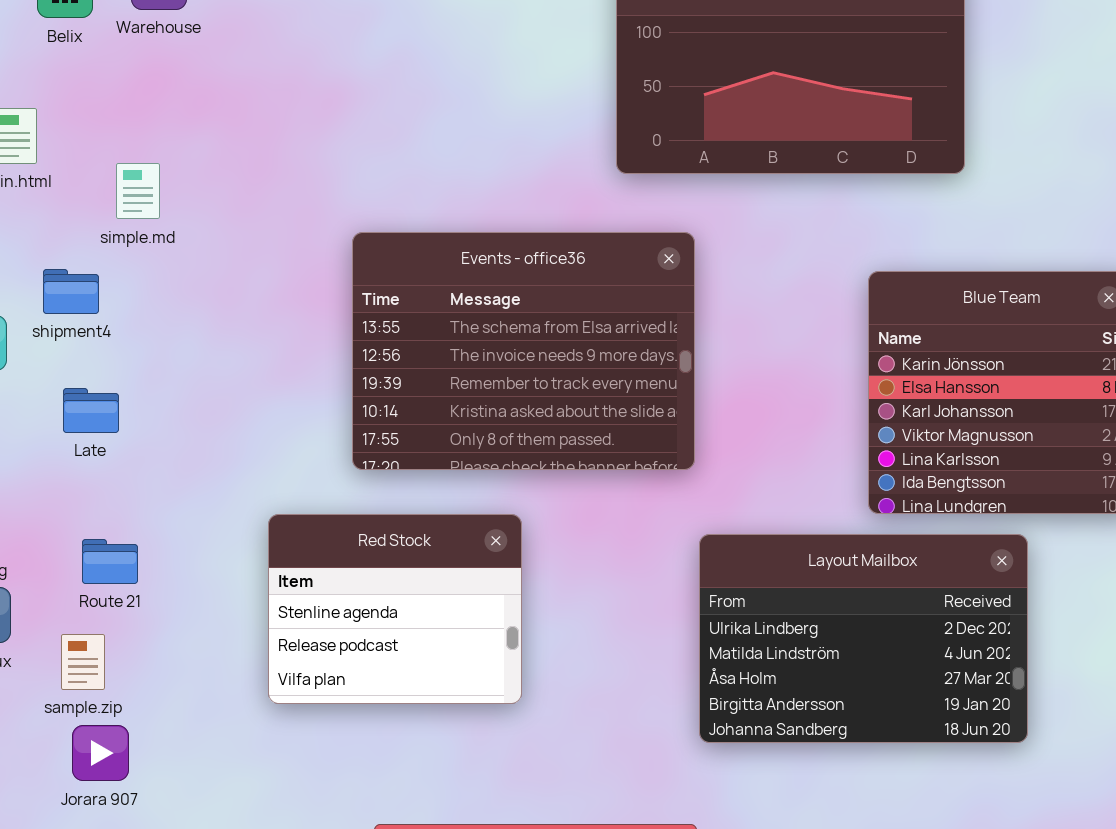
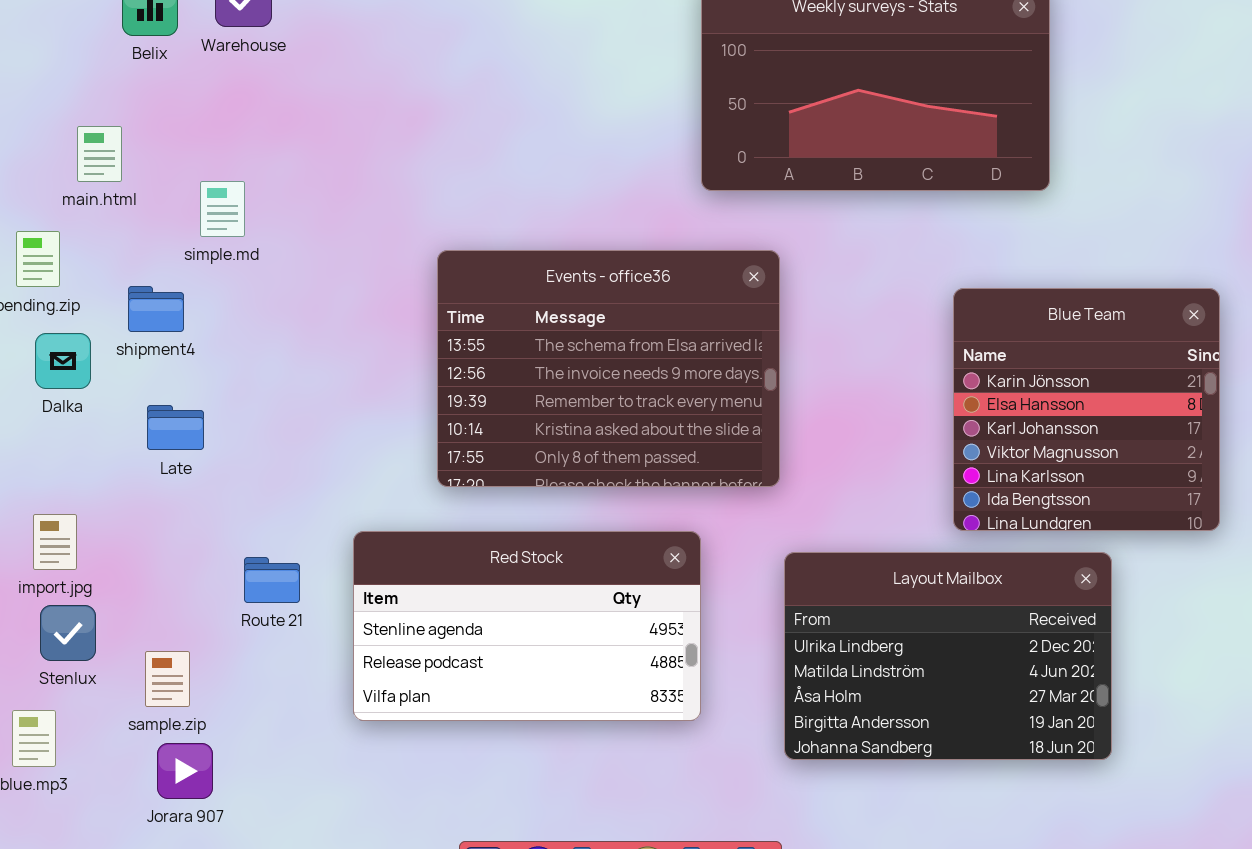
Red Stock: [268,514,522,704] -> [353,531,701,721], resized
Route 21: [82,539,138,584] -> [244,557,300,603], moved

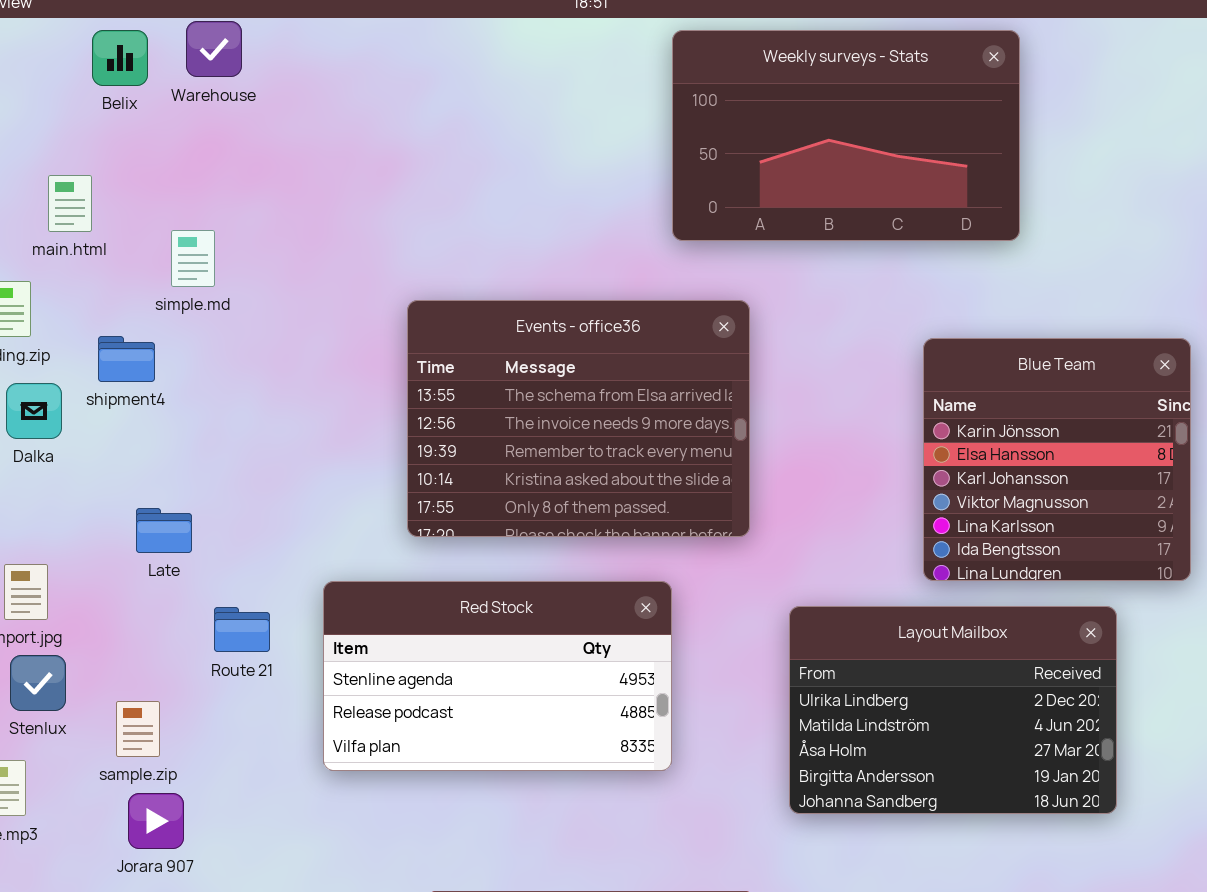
Late: [147,405,204,450] -> [136,508,192,553], moved
Layout Mailbox: [784,552,1112,760] -> [789,606,1117,814], moved

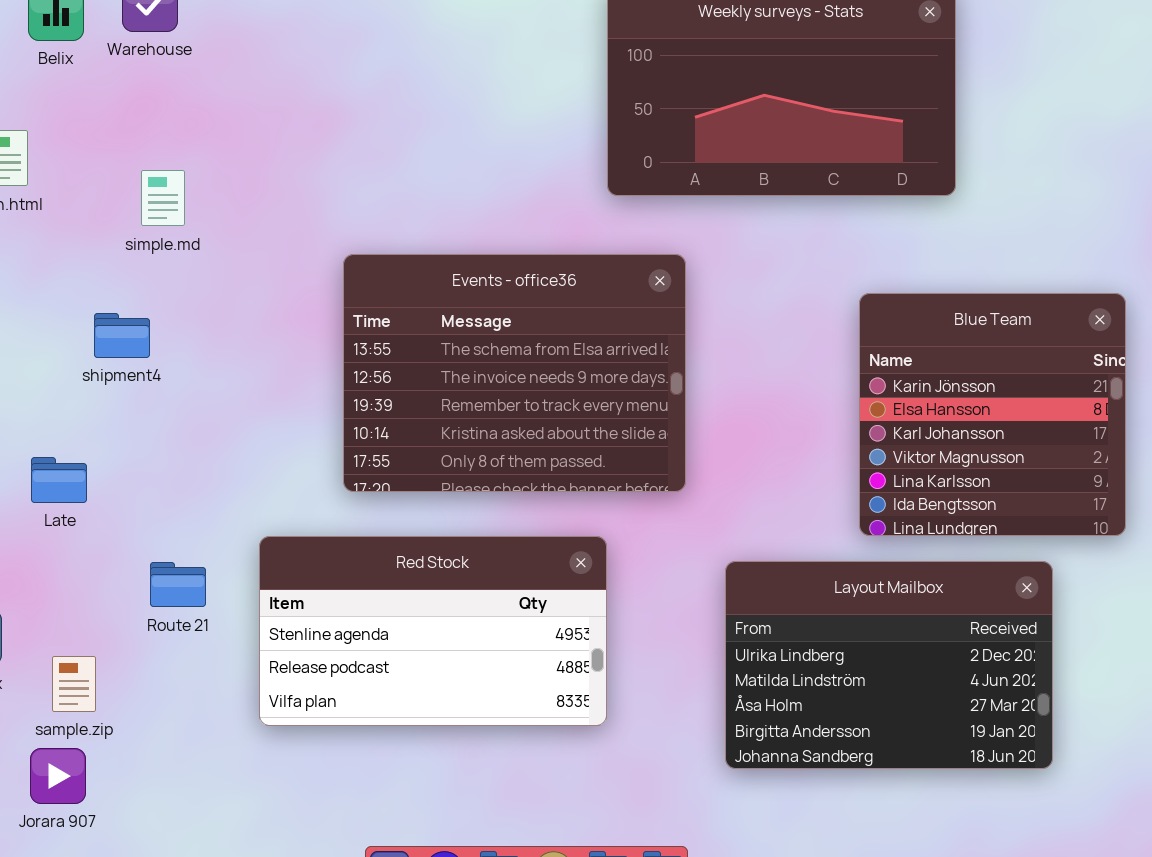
simple.md: [171,230,215,287] -> [141,170,185,226], moved
shipment4: [98,336,155,382] -> [94,313,150,358], moved
Late: [136,508,192,553] -> [31,457,87,503], moved
Jorara 907: [128,793,184,849] -> [30,748,86,804], moved

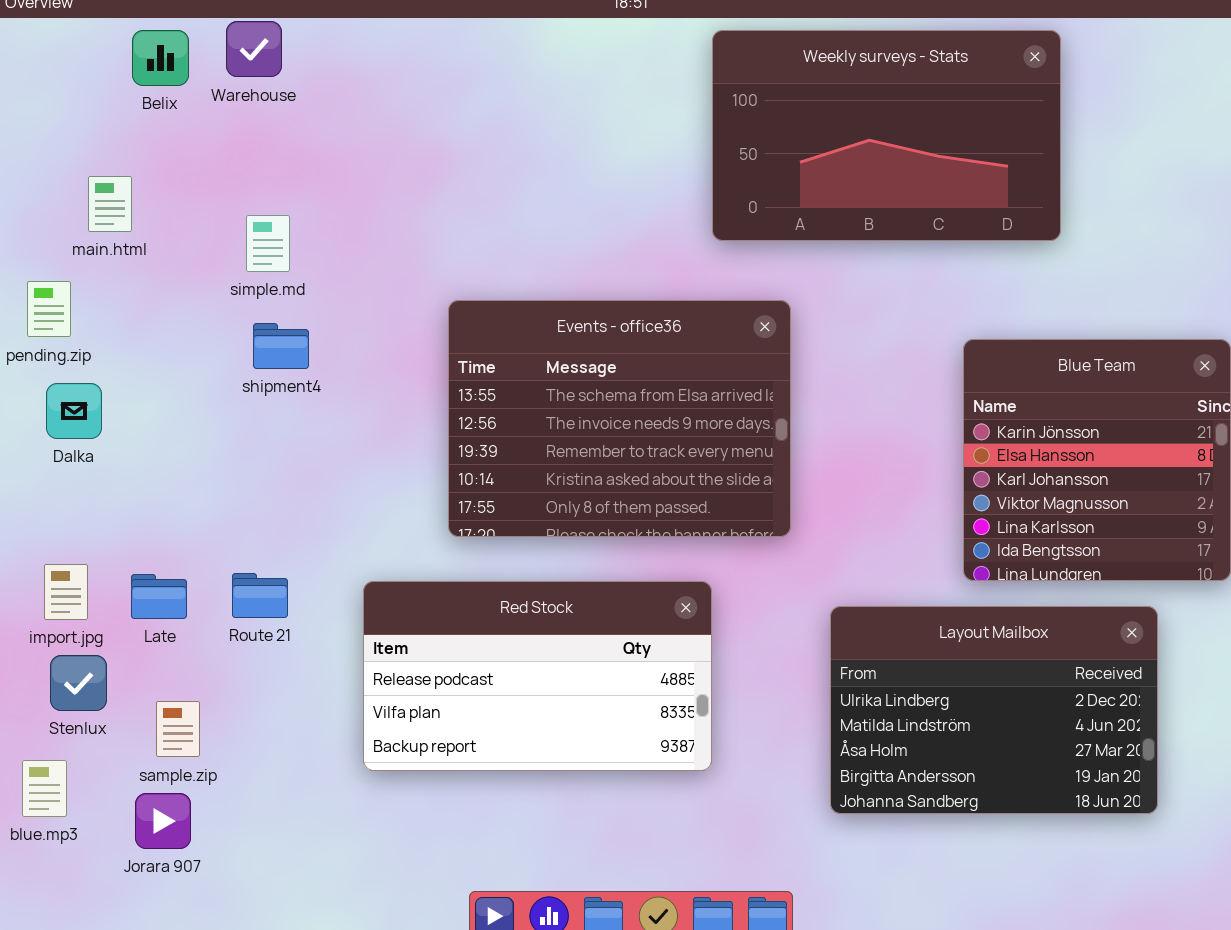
shipment4: [94,313,150,358] -> [253,323,309,369], moved
Late: [31,457,87,503] -> [131,574,187,619], moved
Red Stock: [259,536,607,726] -> [363,581,712,771], scrolled down 1 row
Route 21: [150,562,206,607] -> [232,573,288,618], moved

